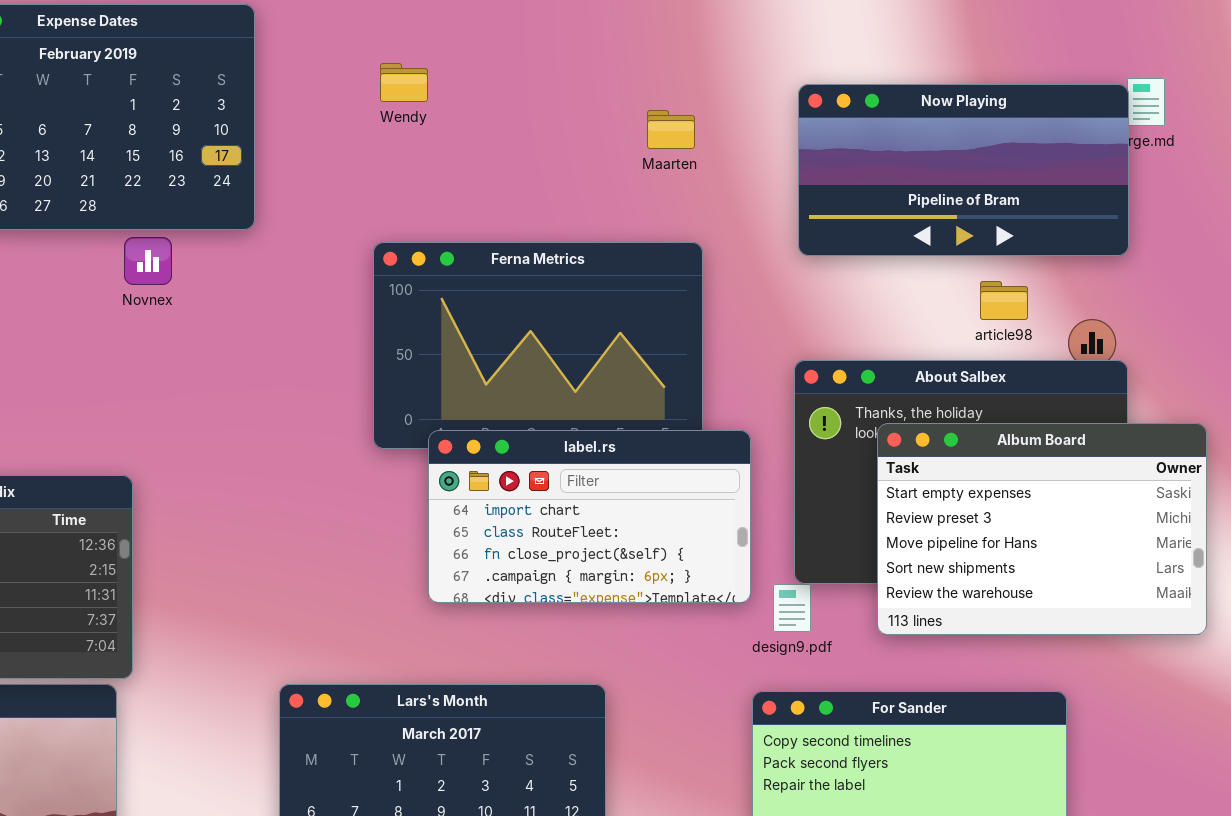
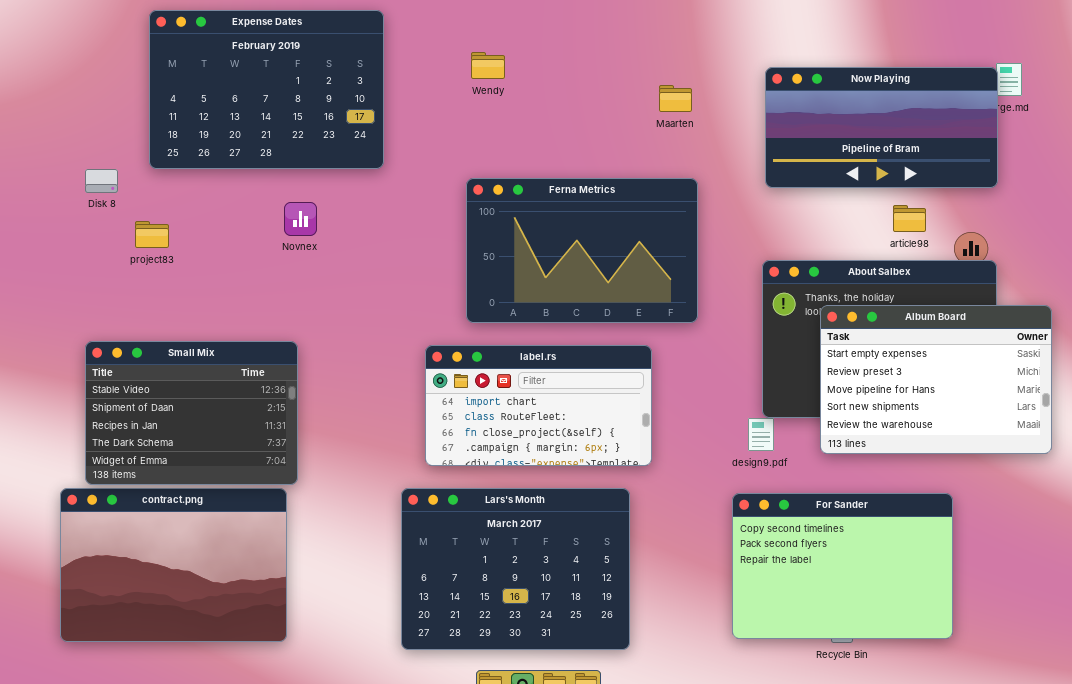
Novnex: [124,237,172,285] -> [284,202,317,236], moved
label.rs: [428,430,751,603] -> [425,345,652,466], moved

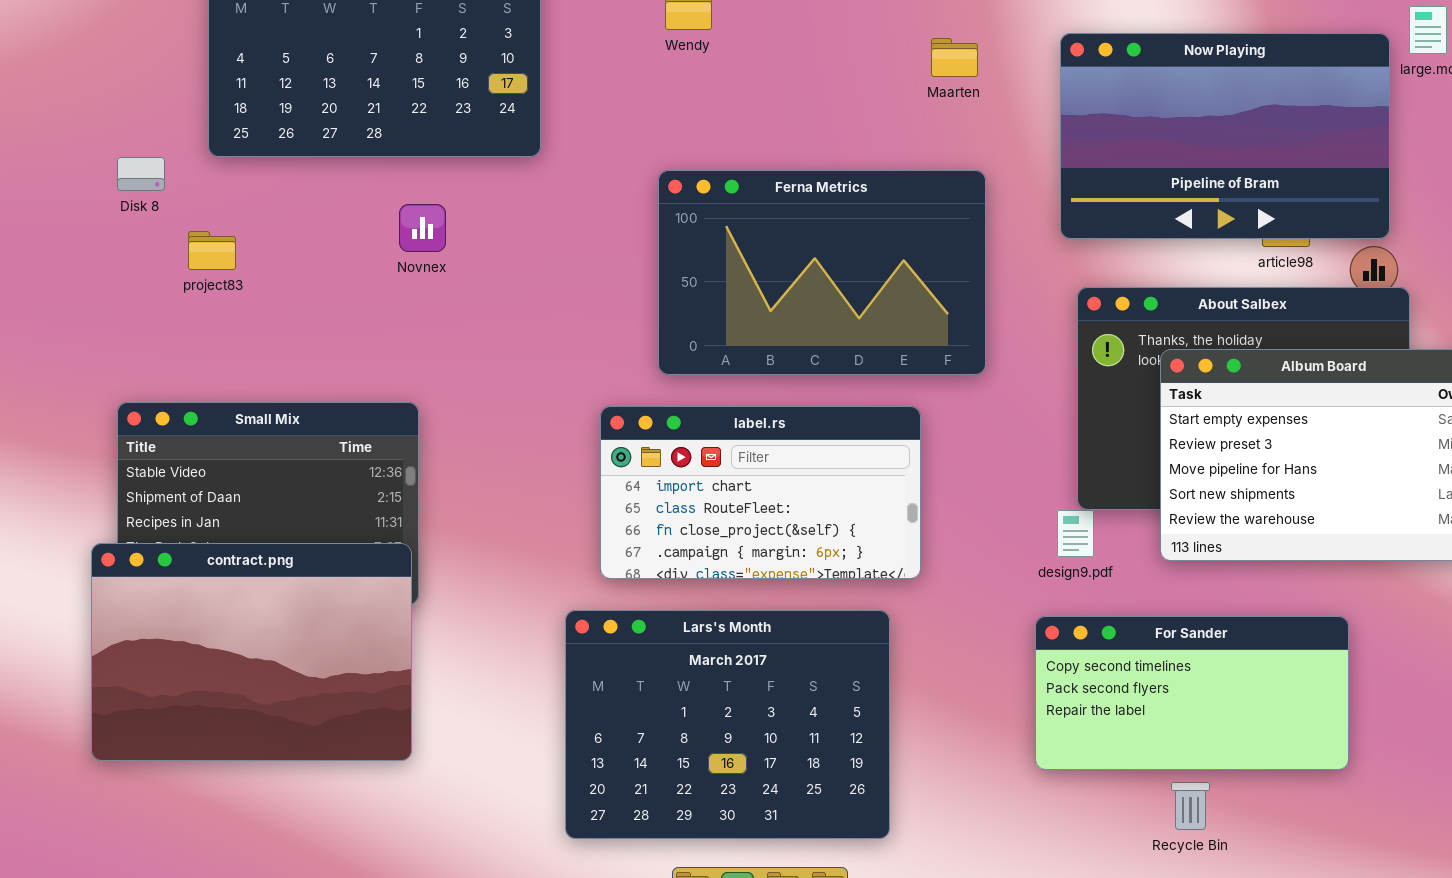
Now Playing: [765,67,998,188] -> [1060,33,1390,239], moved, resized
contract.png: [60,488,287,642] -> [91,543,412,761], moved
For Sander: [732,493,953,639] -> [1035,616,1349,770], resized

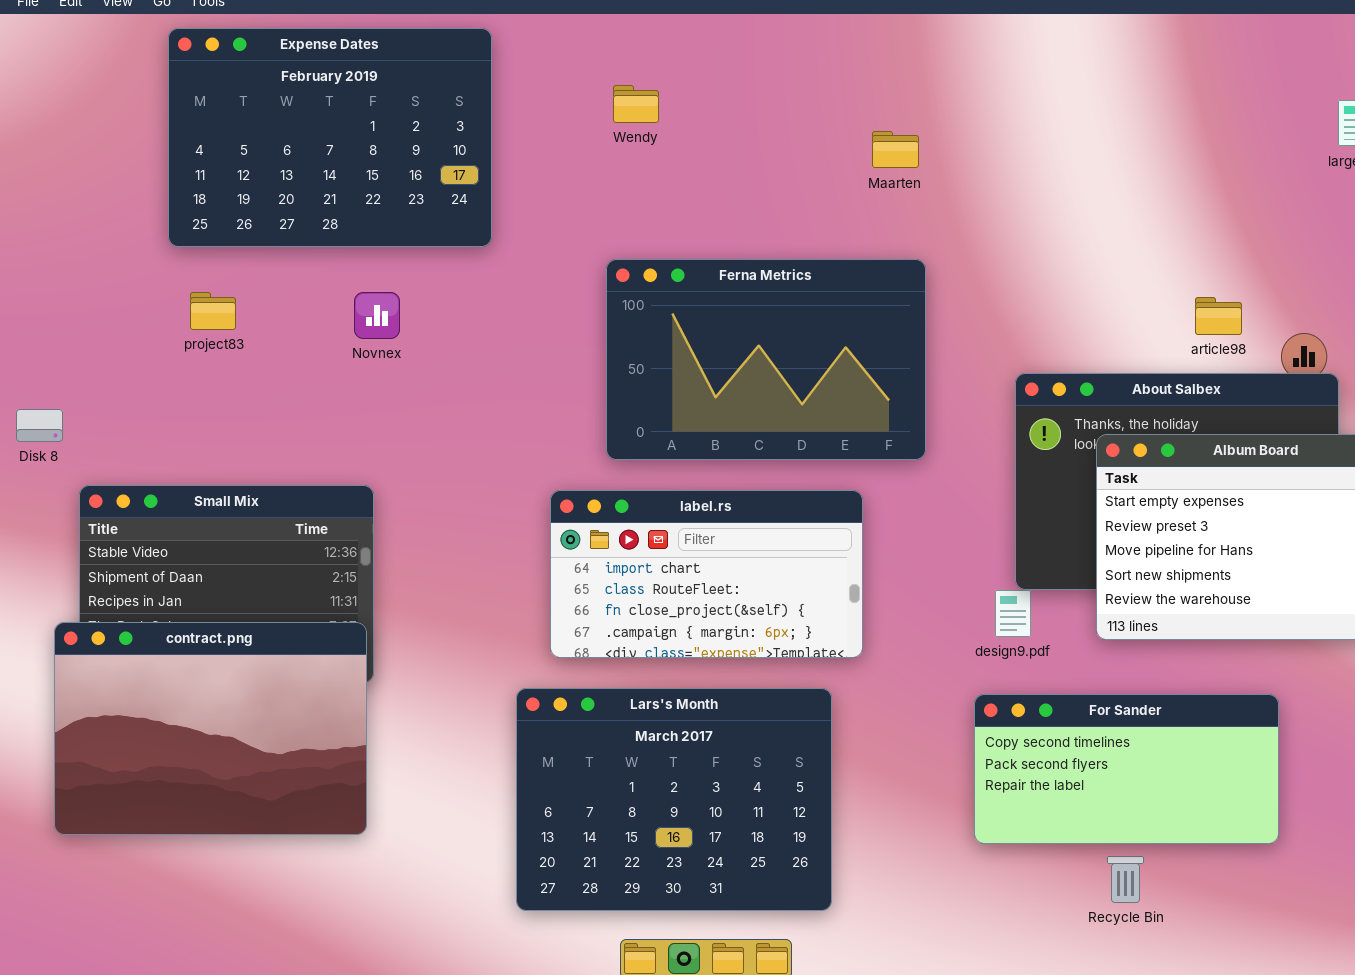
Now Playing: [1060,33,1390,239] -> none, closed
Disk 8: [117,157,165,191] -> [16,409,63,442], moved
project83: [188,231,236,270] -> [190,292,236,330], moved

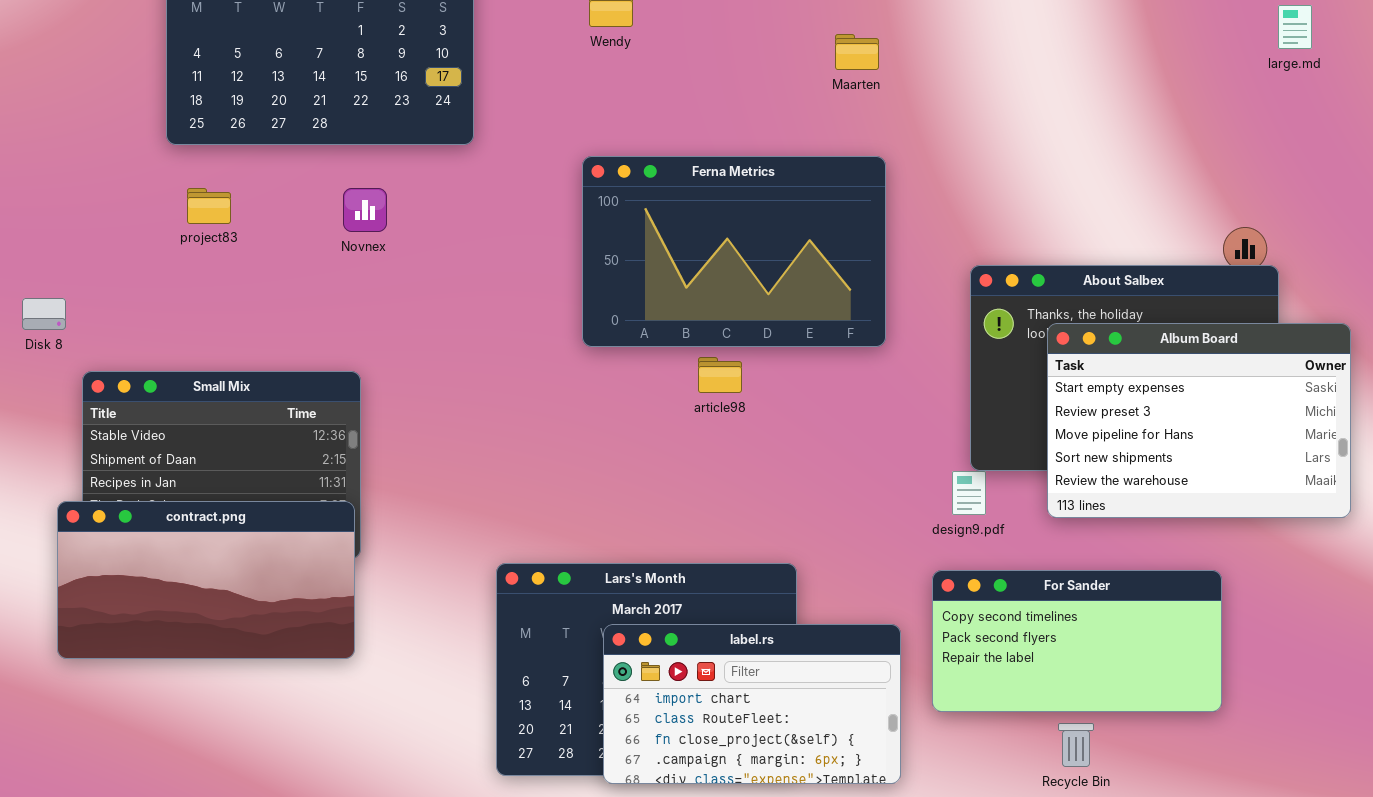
article98: [1195,297,1242,335] -> [698,357,742,393], moved
label.rs: [550,490,863,658] -> [603,624,901,784], moved
contract.png: [54,622,367,835] -> [57,501,355,659], resized

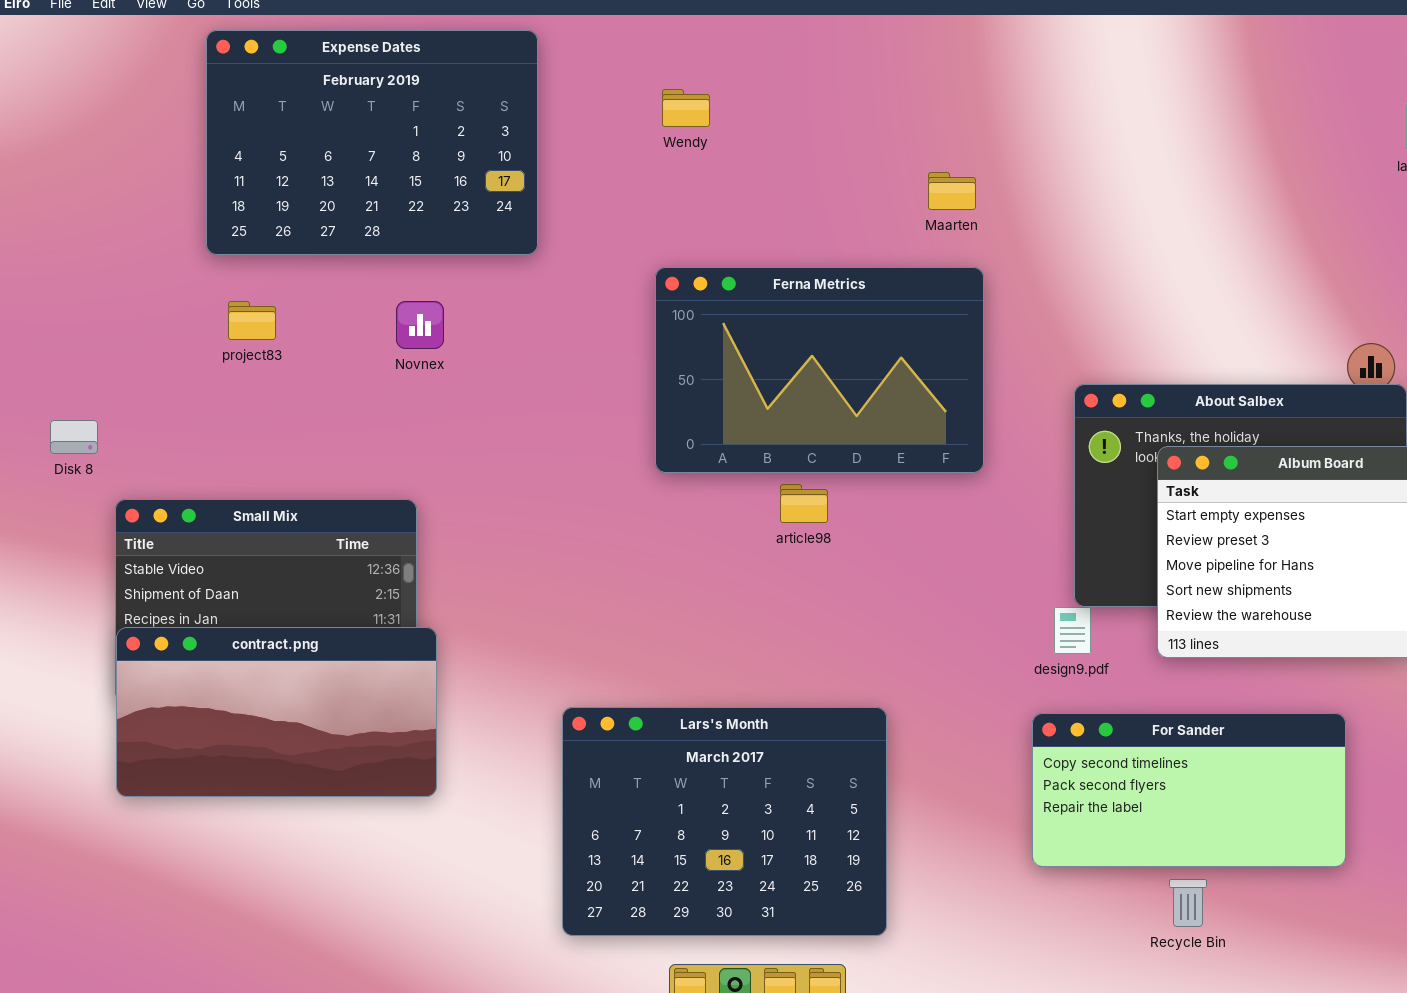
Maarten: [835,34,879,70] -> [928,172,976,210], moved
contract.png: [57,501,355,659] -> [116,627,437,797], moved
label.rs: [603,624,901,784] -> none, closed

